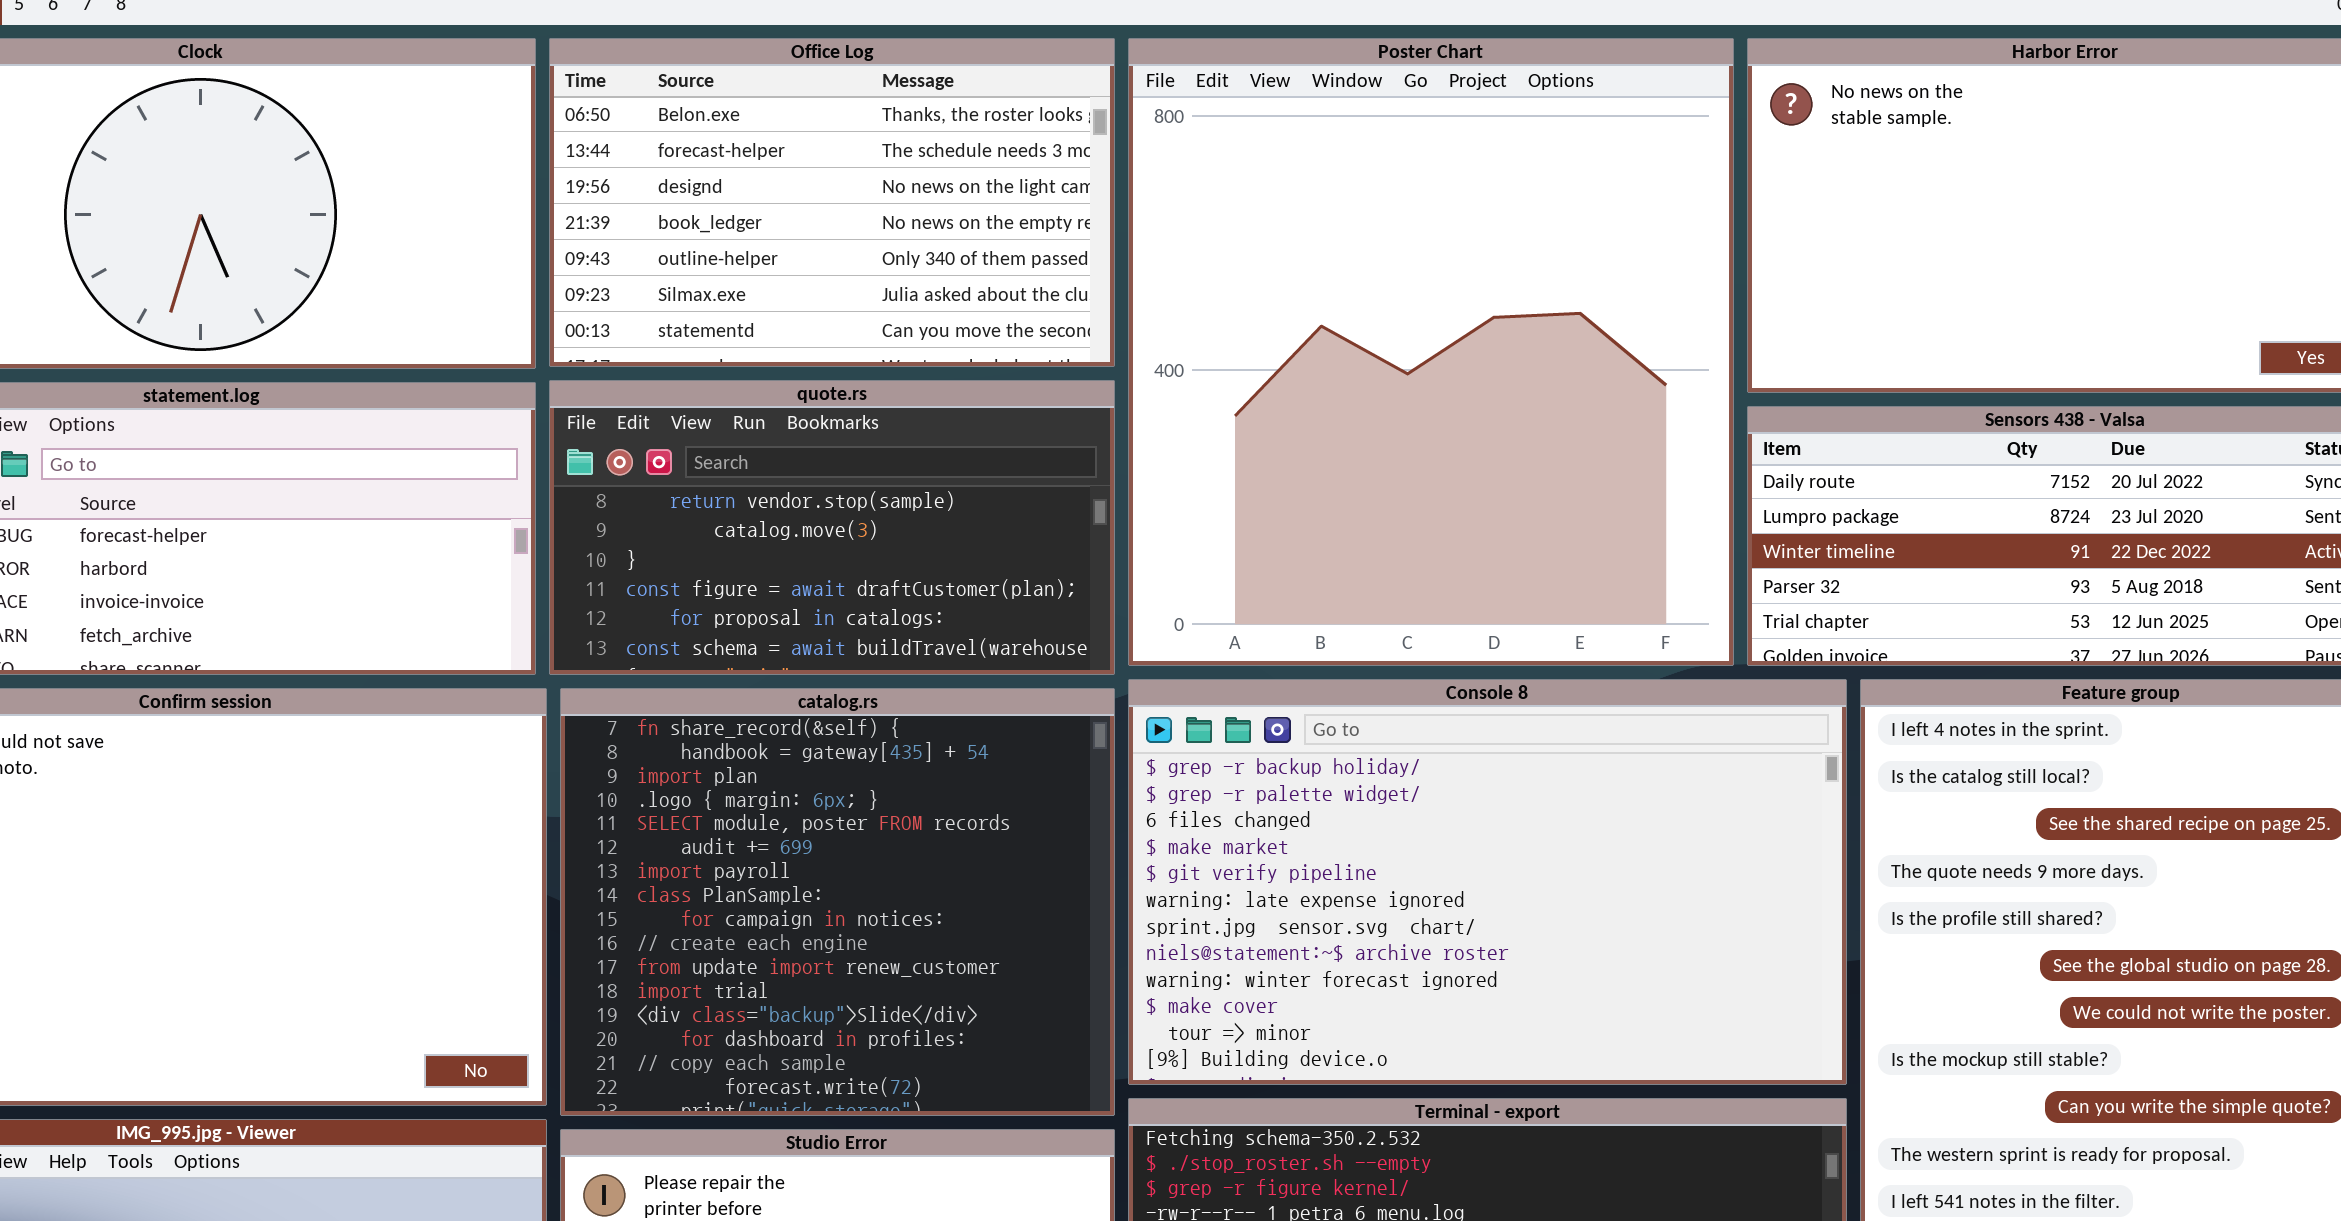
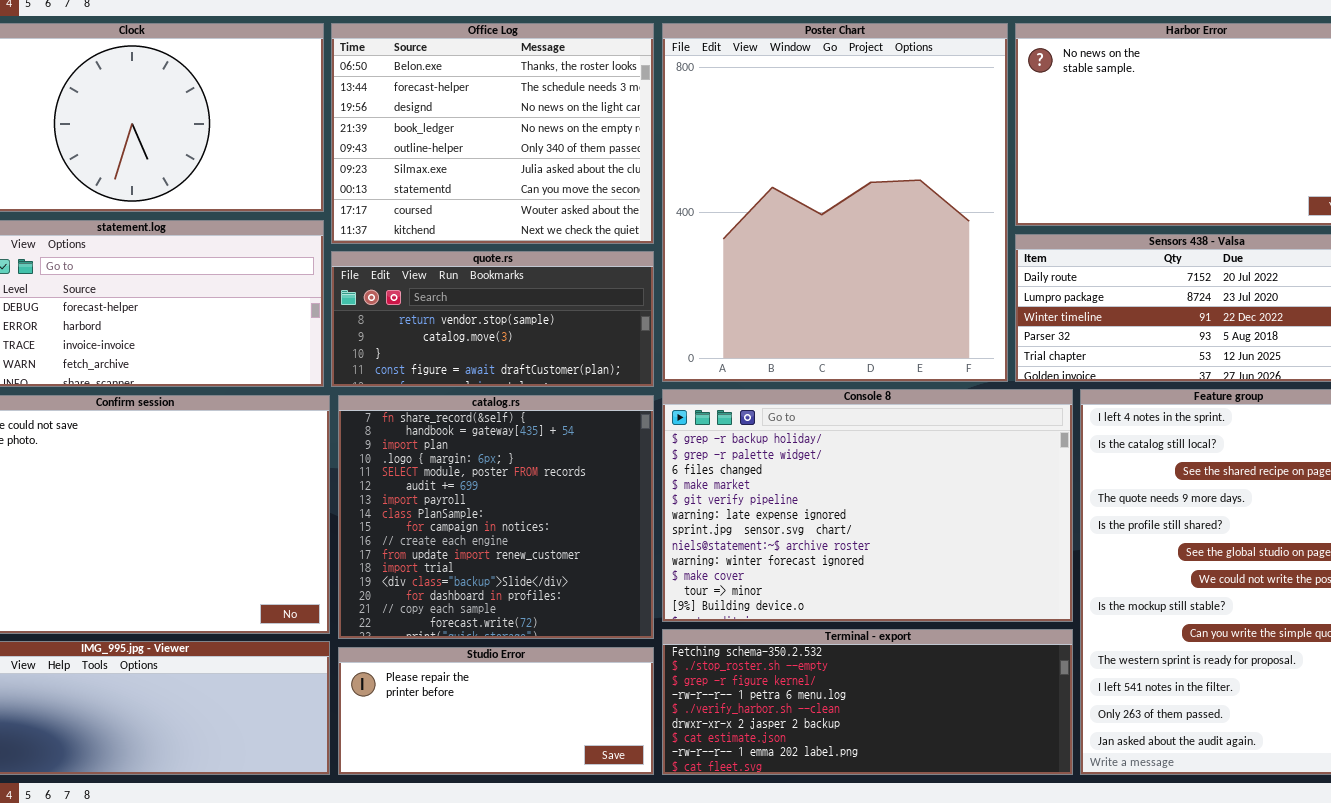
Office Log: [549,38,1115,367] -> [331,23,654,244], resized
quote.rs: [549,380,1115,675] -> [331,251,654,387], resized

